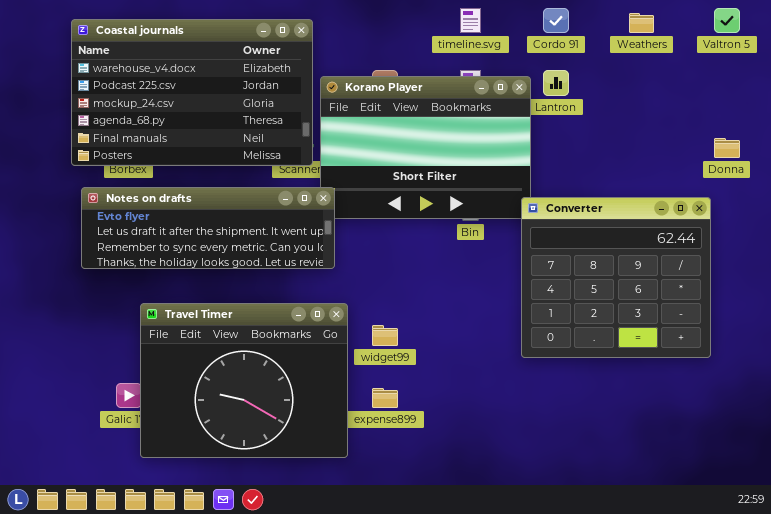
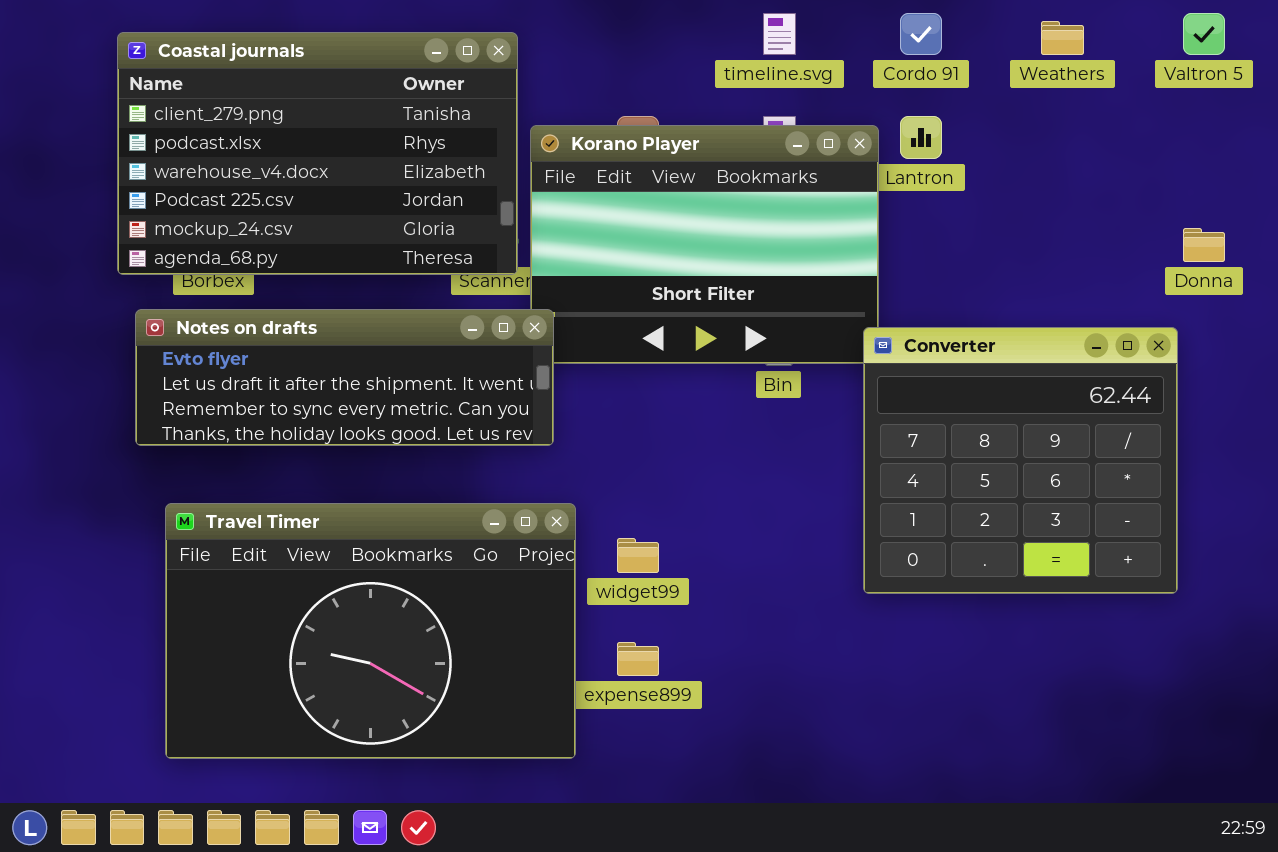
Coastal journals: [71,19,313,166] -> [117,32,518,275], scrolled up 2 rows
Travel Timer: [140,303,348,458] -> [165,503,576,759], resized

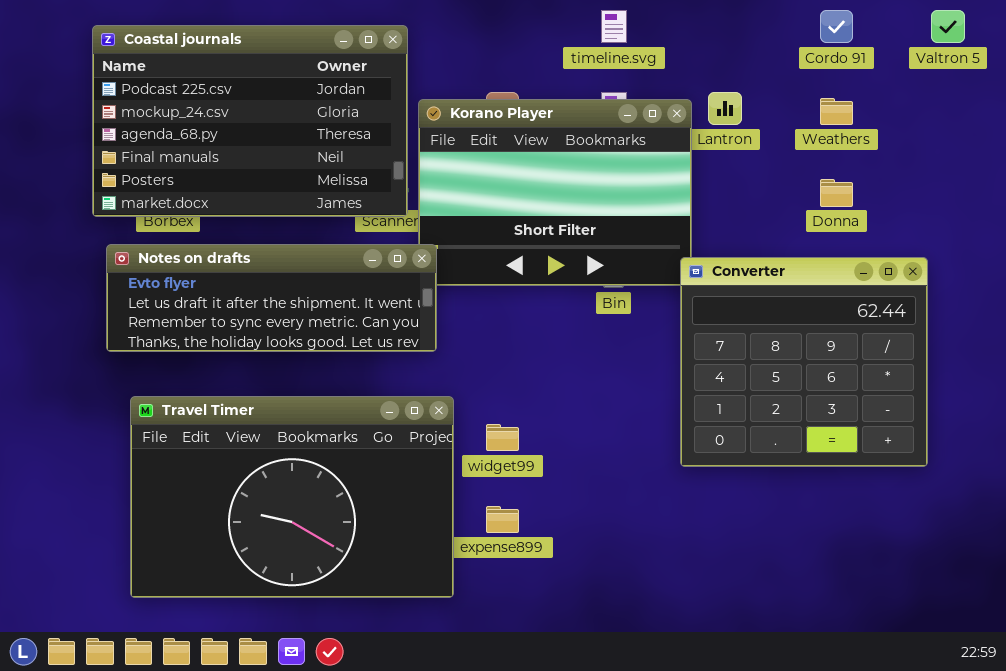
Cordo 91: [900,13,942,55] -> [820,10,853,43], moved
Weathers: [1041,21,1084,55] -> [820,98,853,125], moved
Coastal journals: [117,32,518,275] -> [92,25,408,217], scrolled down 3 rows
Donna: [1183,228,1225,262] -> [820,179,853,207], moved

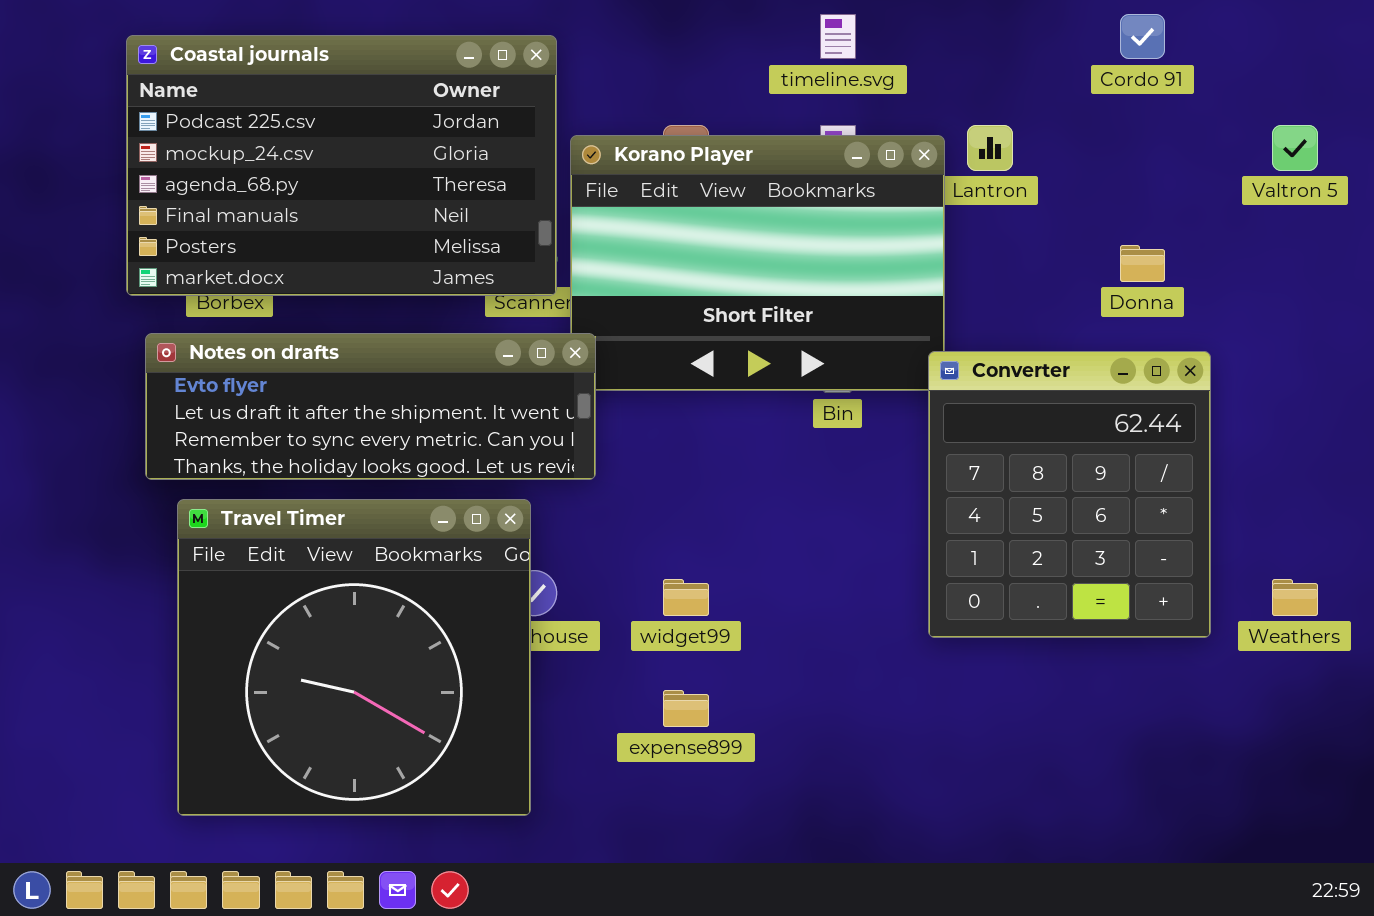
Valtron 5: [931,10,965,43] -> [1272,125,1318,171], moved
Weathers: [820,98,853,125] -> [1272,579,1318,616], moved
Converter: [680,257,928,467] -> [928,351,1211,638], resized
Travel Timer: [130,396,454,598] -> [177,499,531,816], resized

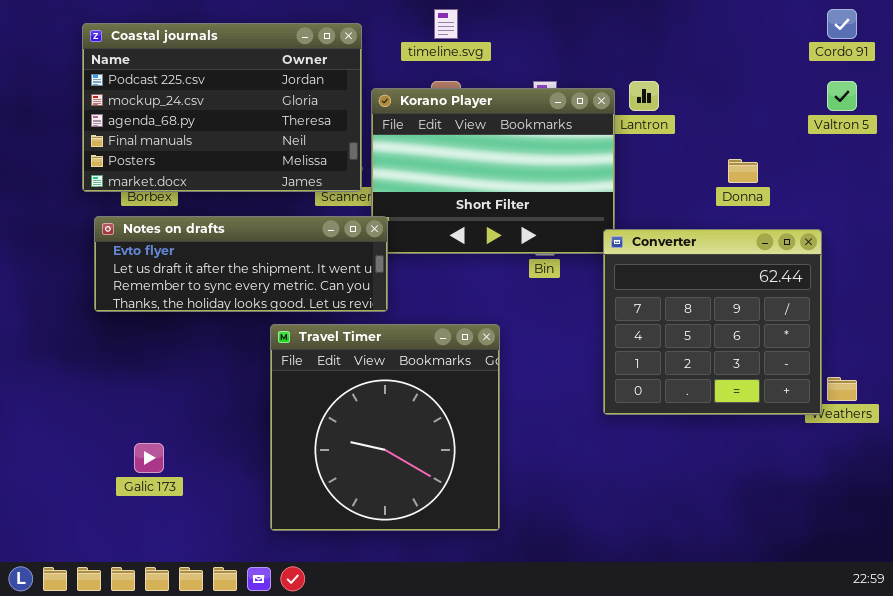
timeline.svg: [820,14,856,59] -> [434,9,458,39], moved
Cordo 91: [1120,14,1165,59] -> [827,9,857,39], moved
Converter: [928,351,1211,638] -> [603,229,822,415], resized
Travel Timer: [177,499,531,816] -> [270,324,500,531], moved

